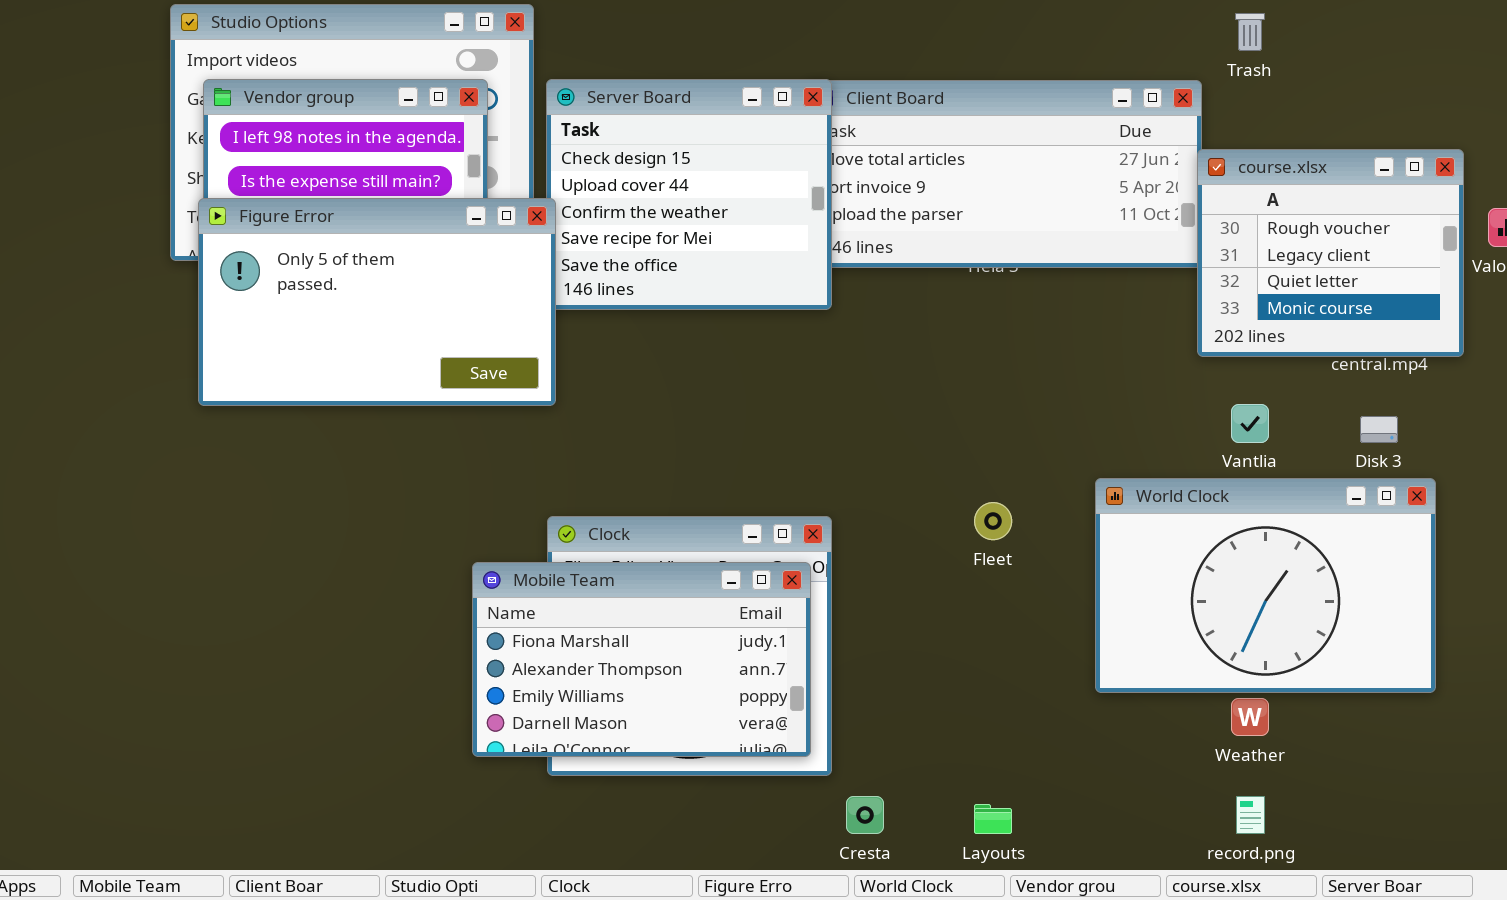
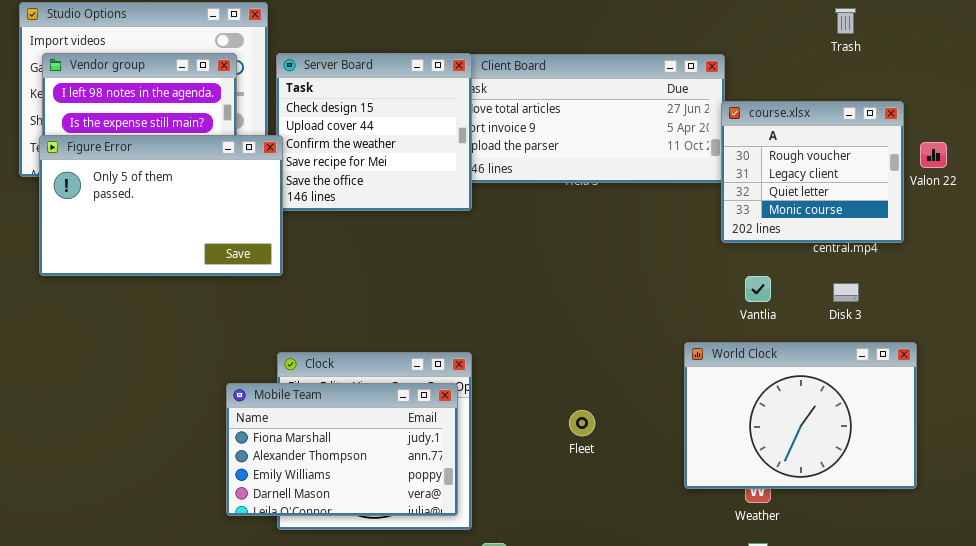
Trash: [1235,13,1265,51] -> [835,8,856,34], moved
World Clock: [1095,478,1436,693] -> [684,342,917,489], moved
Fleet: [974,502,1012,540] -> [569,410,595,436], moved

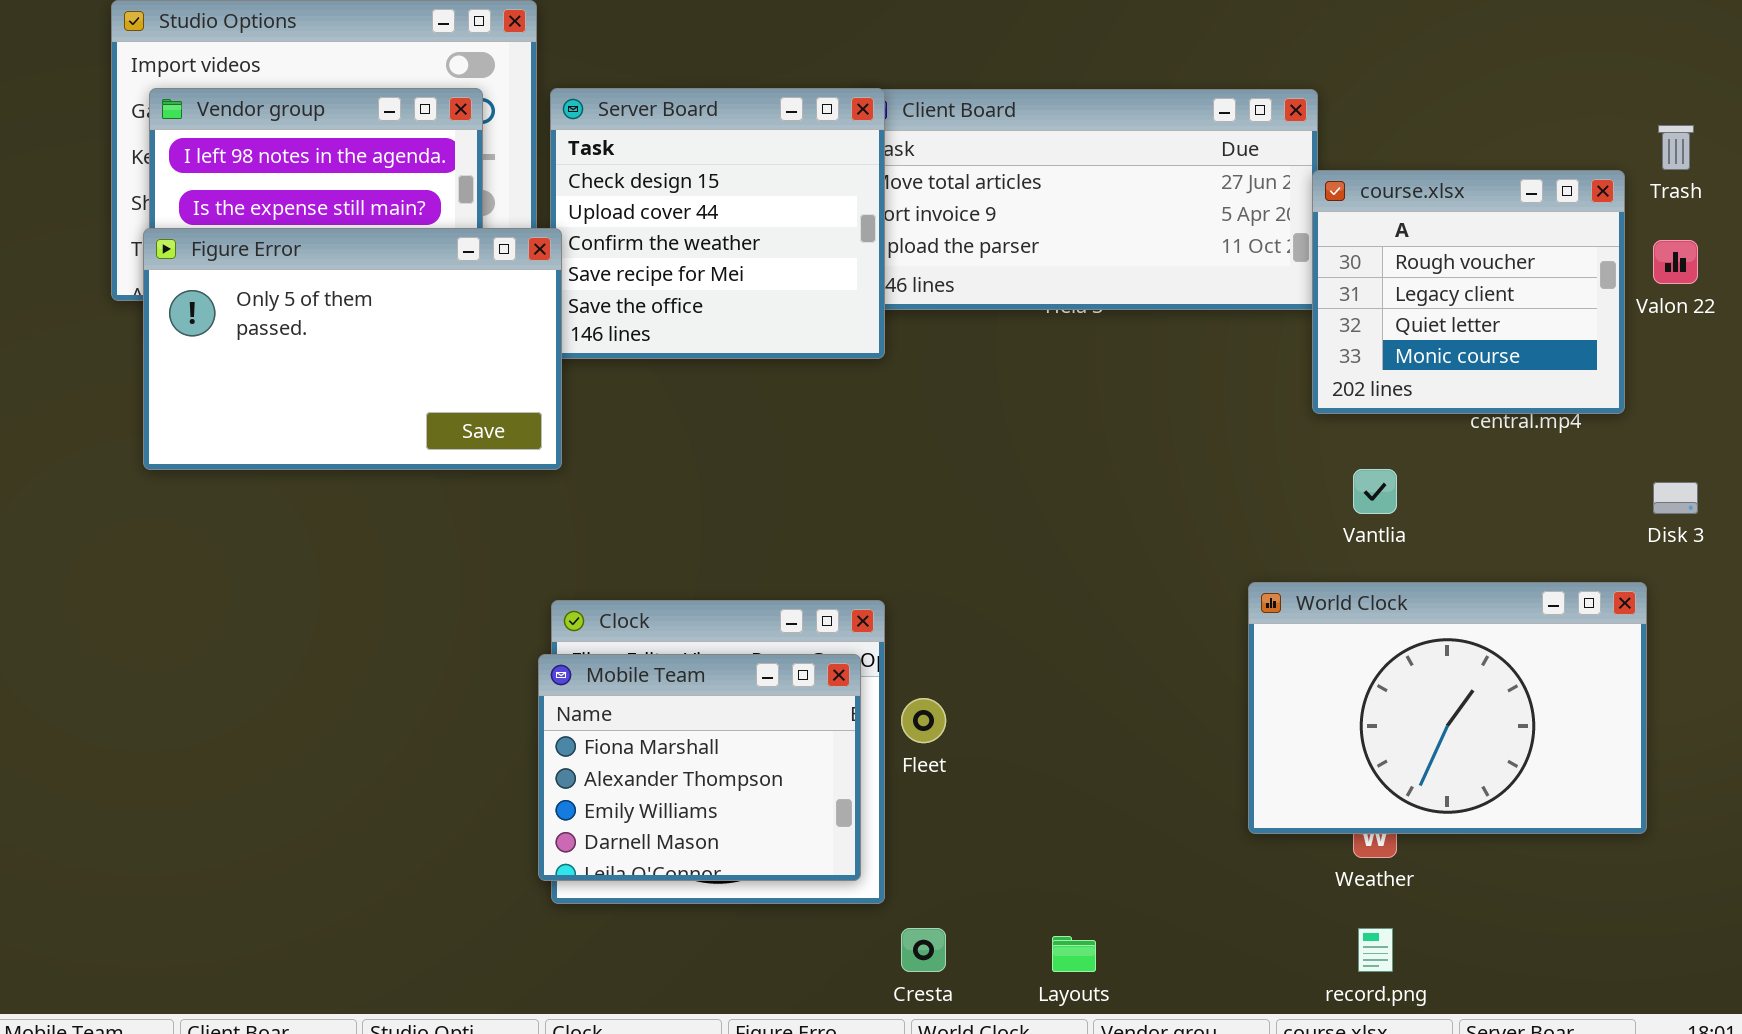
Trash: [835,8,856,34] -> [1658,125,1694,170], moved
Disk 3: [833,283,859,302] -> [1653,482,1698,514], moved
Mobile Team: [226,383,458,516] -> [538,654,861,881], resized
Fleet: [569,410,595,436] -> [901,698,946,743], moved

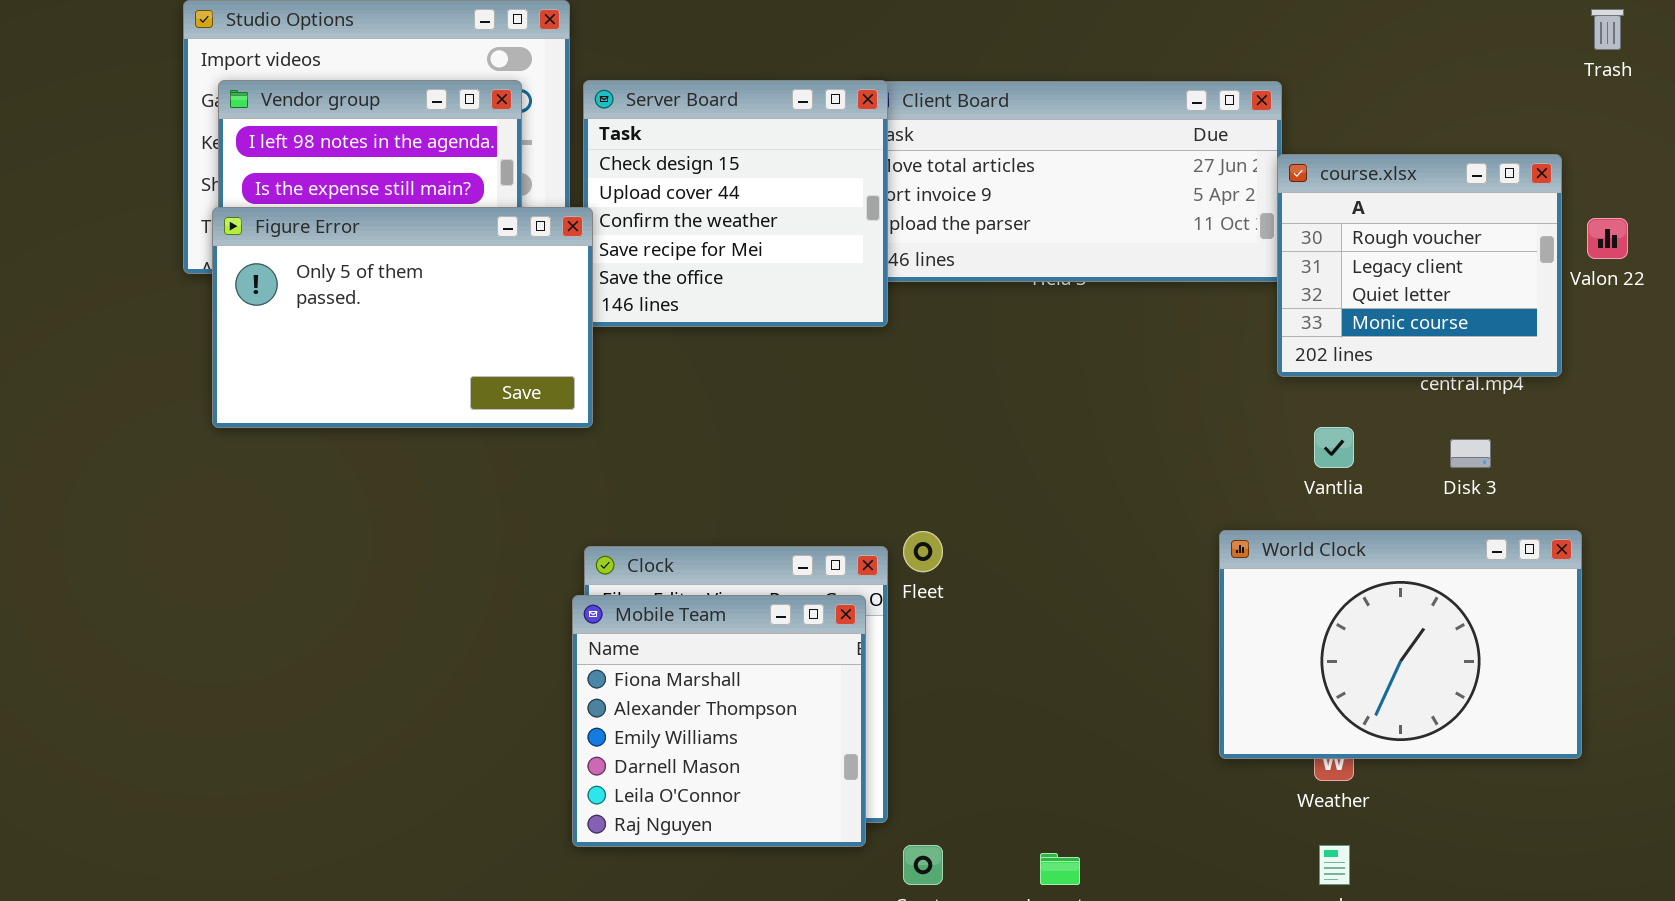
Trash: [1658,125,1694,170] -> [1591,9,1624,50], moved
Disk 3: [1653,482,1698,514] -> [1450,439,1491,468], moved
Mobile Team: [538,654,861,881] -> [572,595,866,847], resized
Fleet: [901,698,946,743] -> [903,531,943,572], moved

